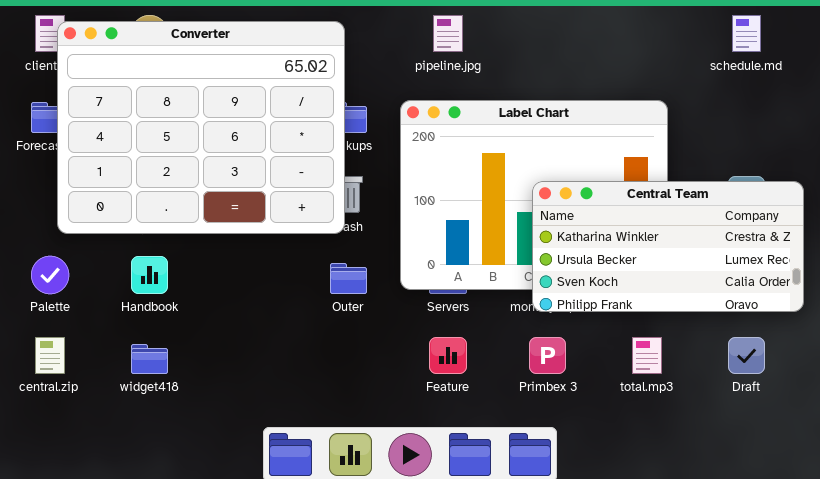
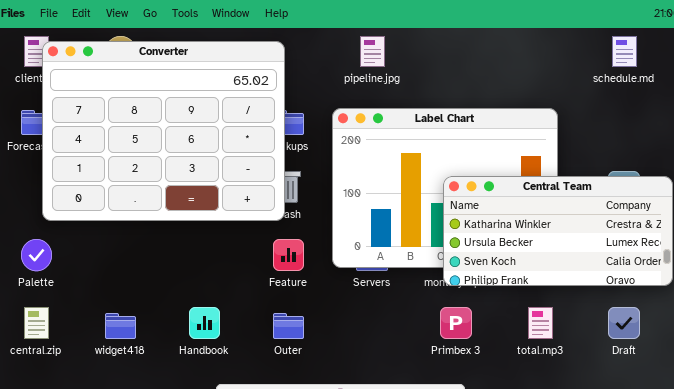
Handbook: [131,256,168,294] -> [189,307,220,339], moved
Outer: [330,263,367,294] -> [273,313,304,339], moved
Feature: [429,337,467,374] -> [273,239,304,271], moved

